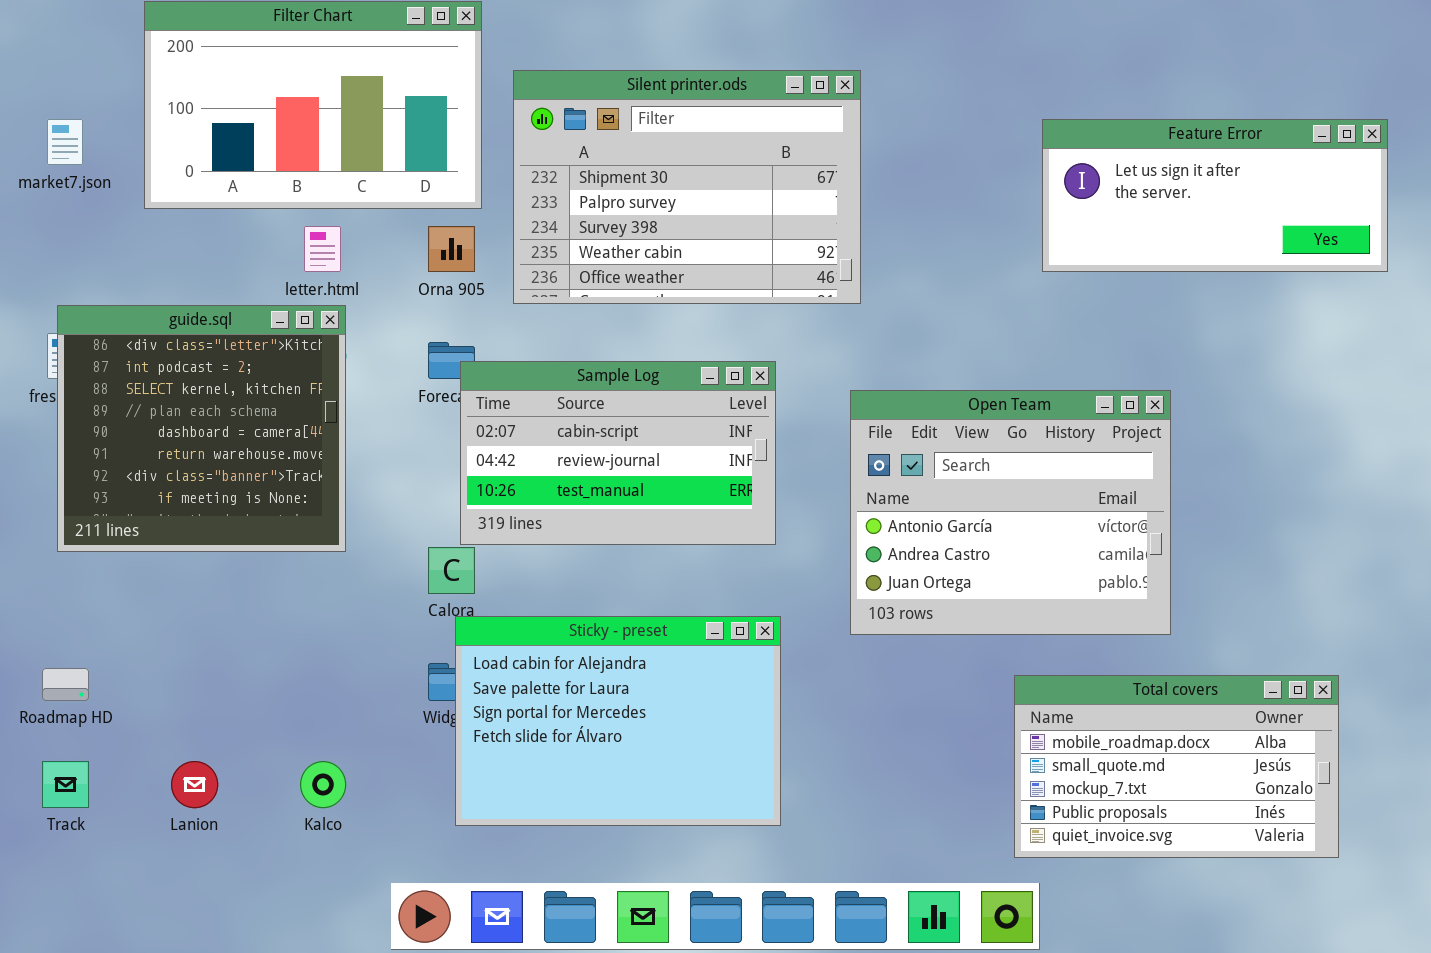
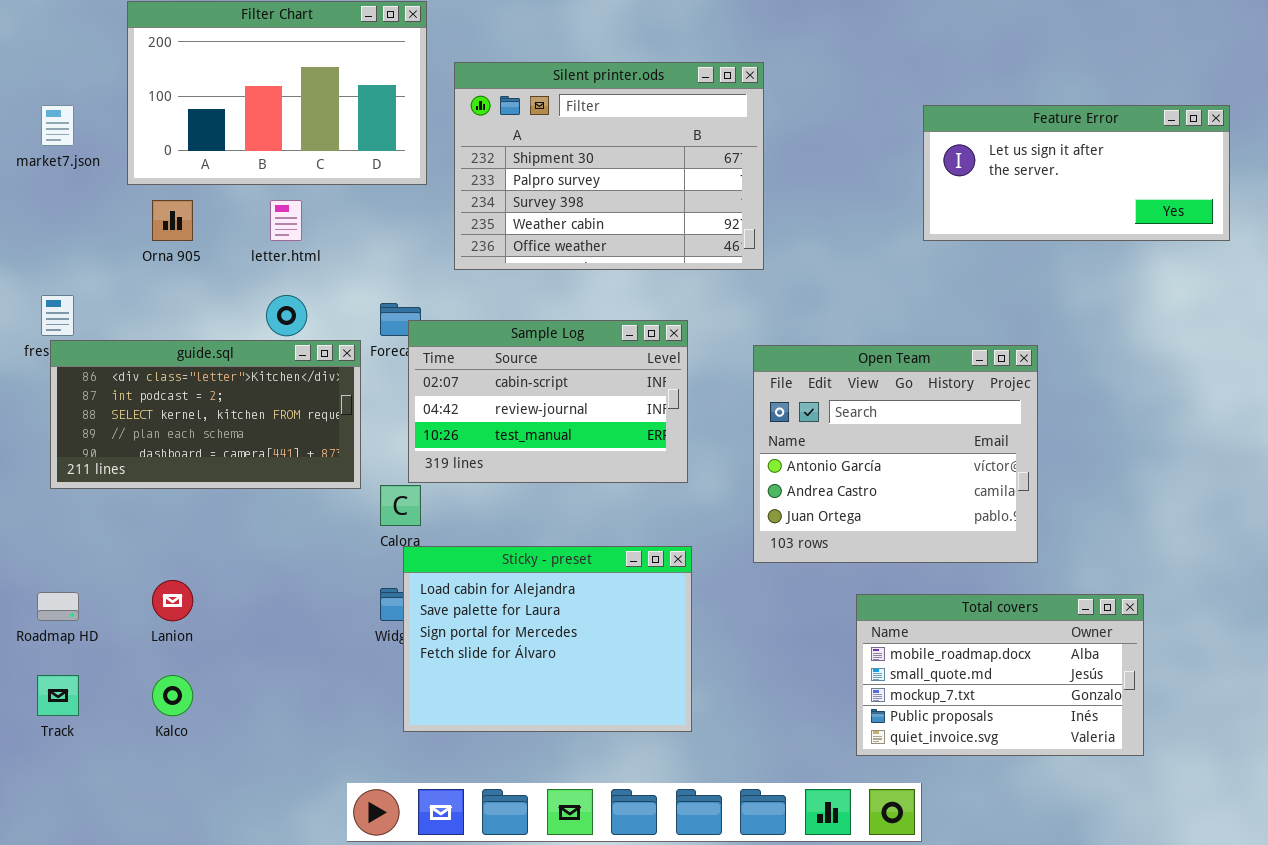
Orna 905: [428,226,475,272] -> [152,200,193,241], moved
guide.sql: [57,305,346,552] -> [50,340,361,489], resized
Total covers: [1014,675,1339,858] -> [856,594,1144,756], moved
Lanion: [171,761,218,808] -> [152,580,193,621], moved
Kalco: [300,761,346,808] -> [152,675,193,716], moved

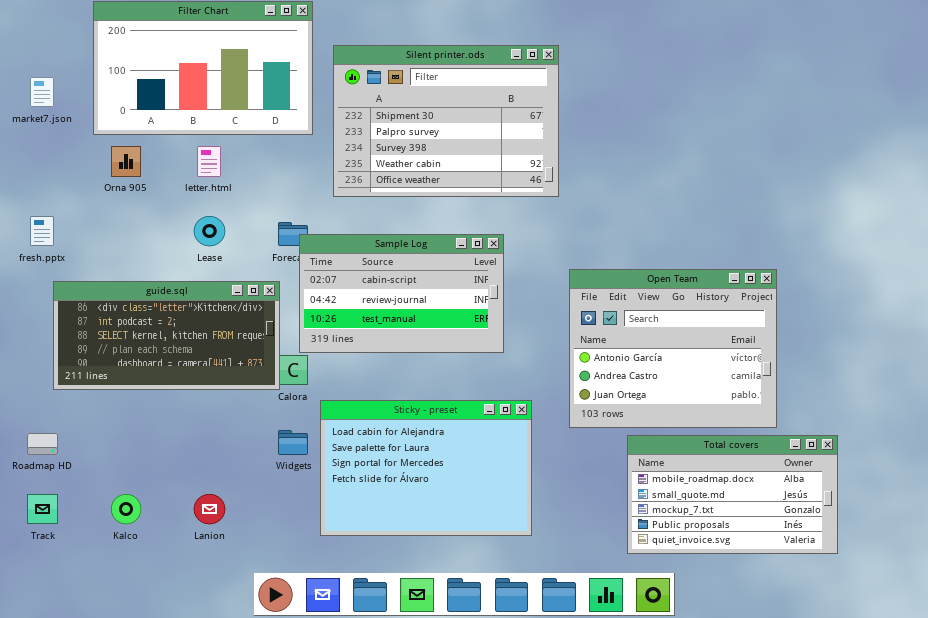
Feature Error: [923,105,1230,241] -> none, closed
guide.sql: [50,340,361,489] -> [53,281,280,390], moved
Open Team: [753,345,1038,563] -> [569,269,777,428], moved
Sticky - preset: [403,546,692,732] -> [320,400,532,536], moved
Lanion: [152,580,193,621] -> [194,494,225,524], moved

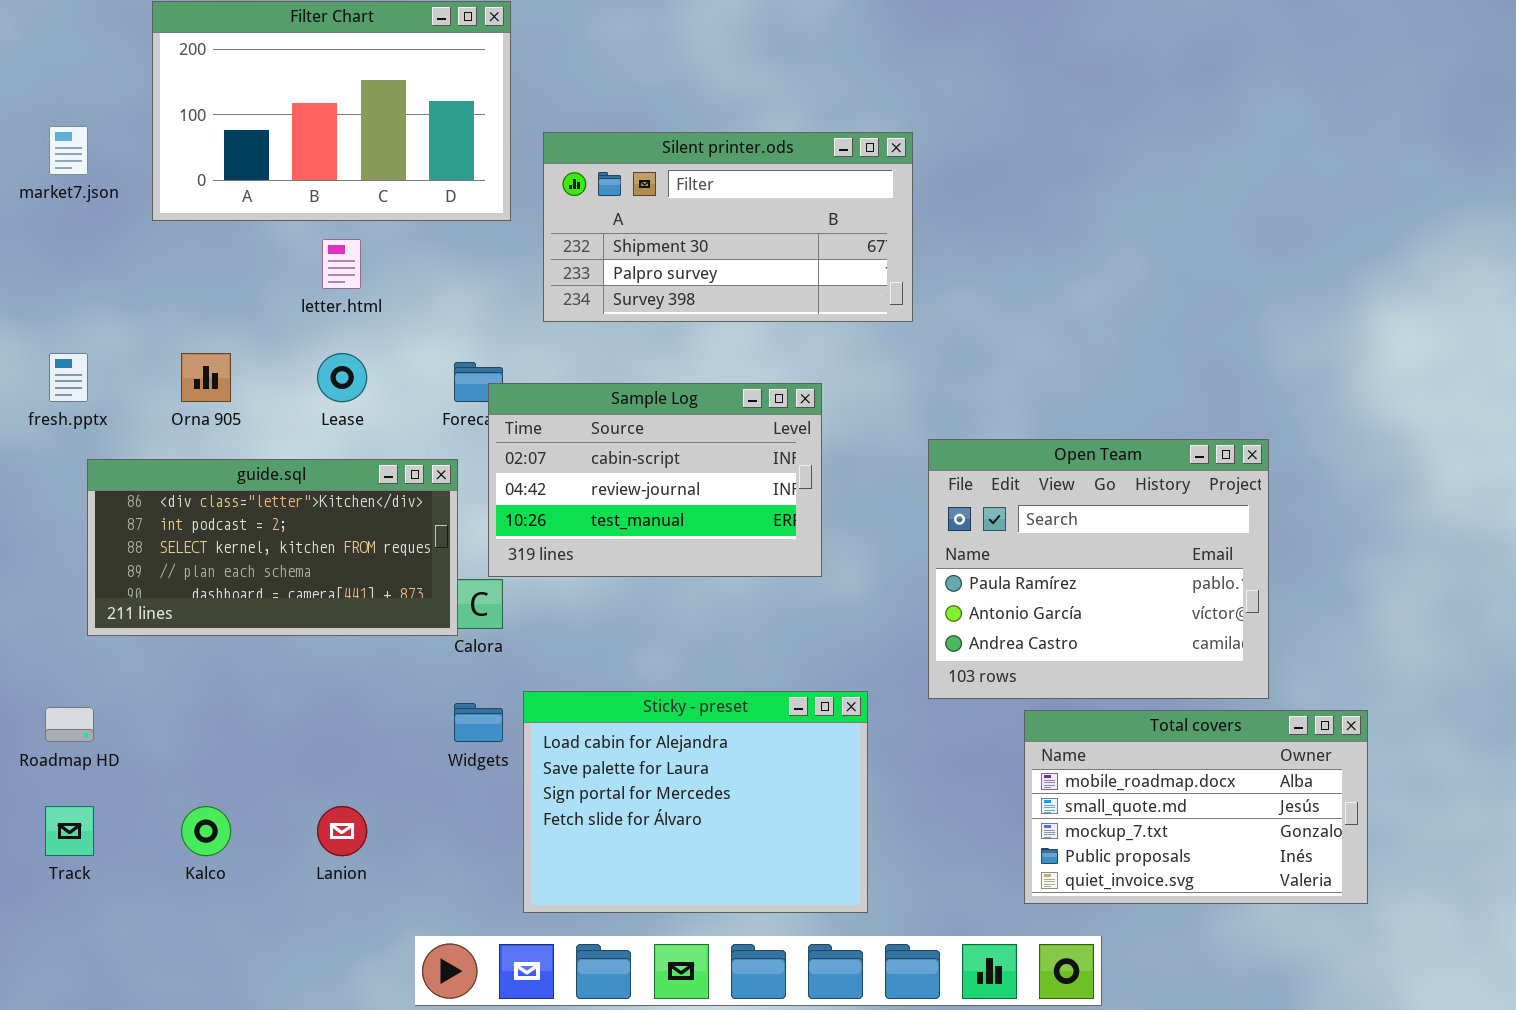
Silent printer.ods: [333,45,559,197] -> [543,132,913,322], resized
Orna 905: [111,146,141,177] -> [181,353,231,402], moved
Open Team: [569,269,777,428] -> [928,439,1269,699], scrolled up 1 row
Sticky - preset: [320,400,532,536] -> [523,691,868,913], moved

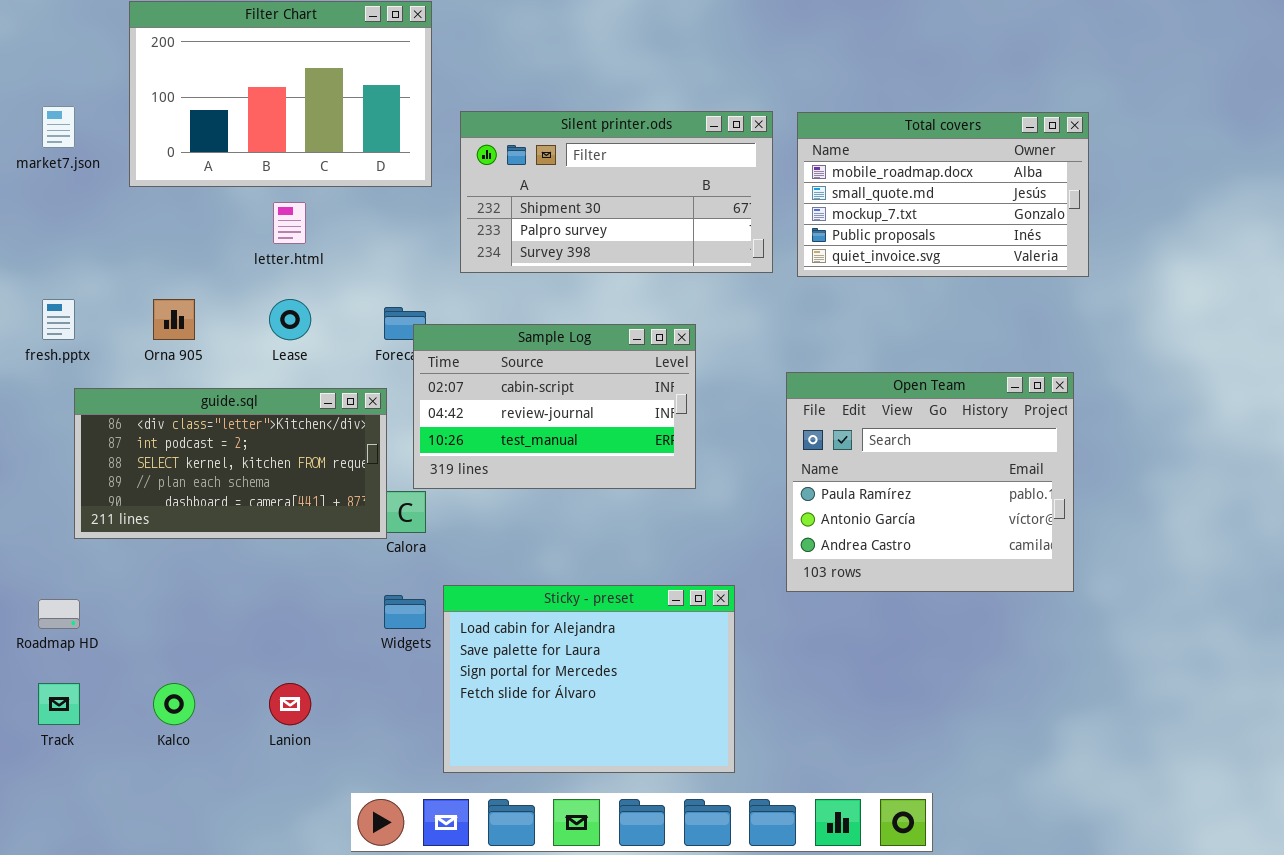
Total covers: [1024,710,1368,904] -> [797,112,1089,277], moved

